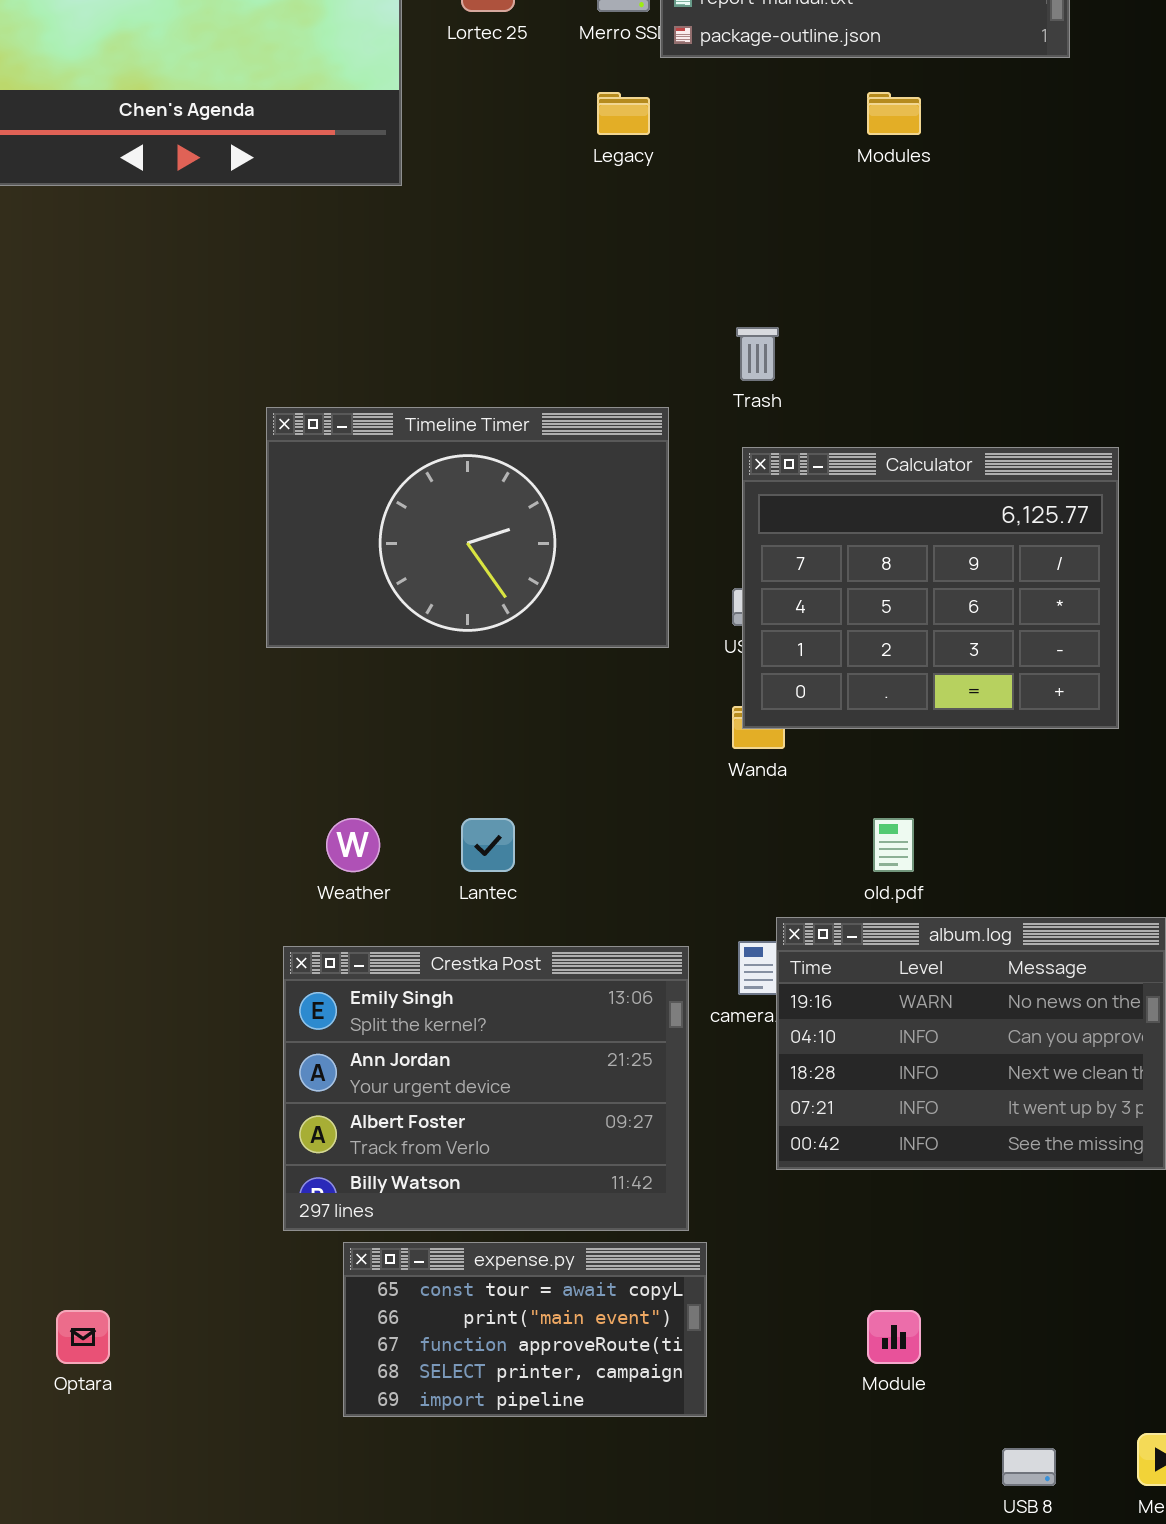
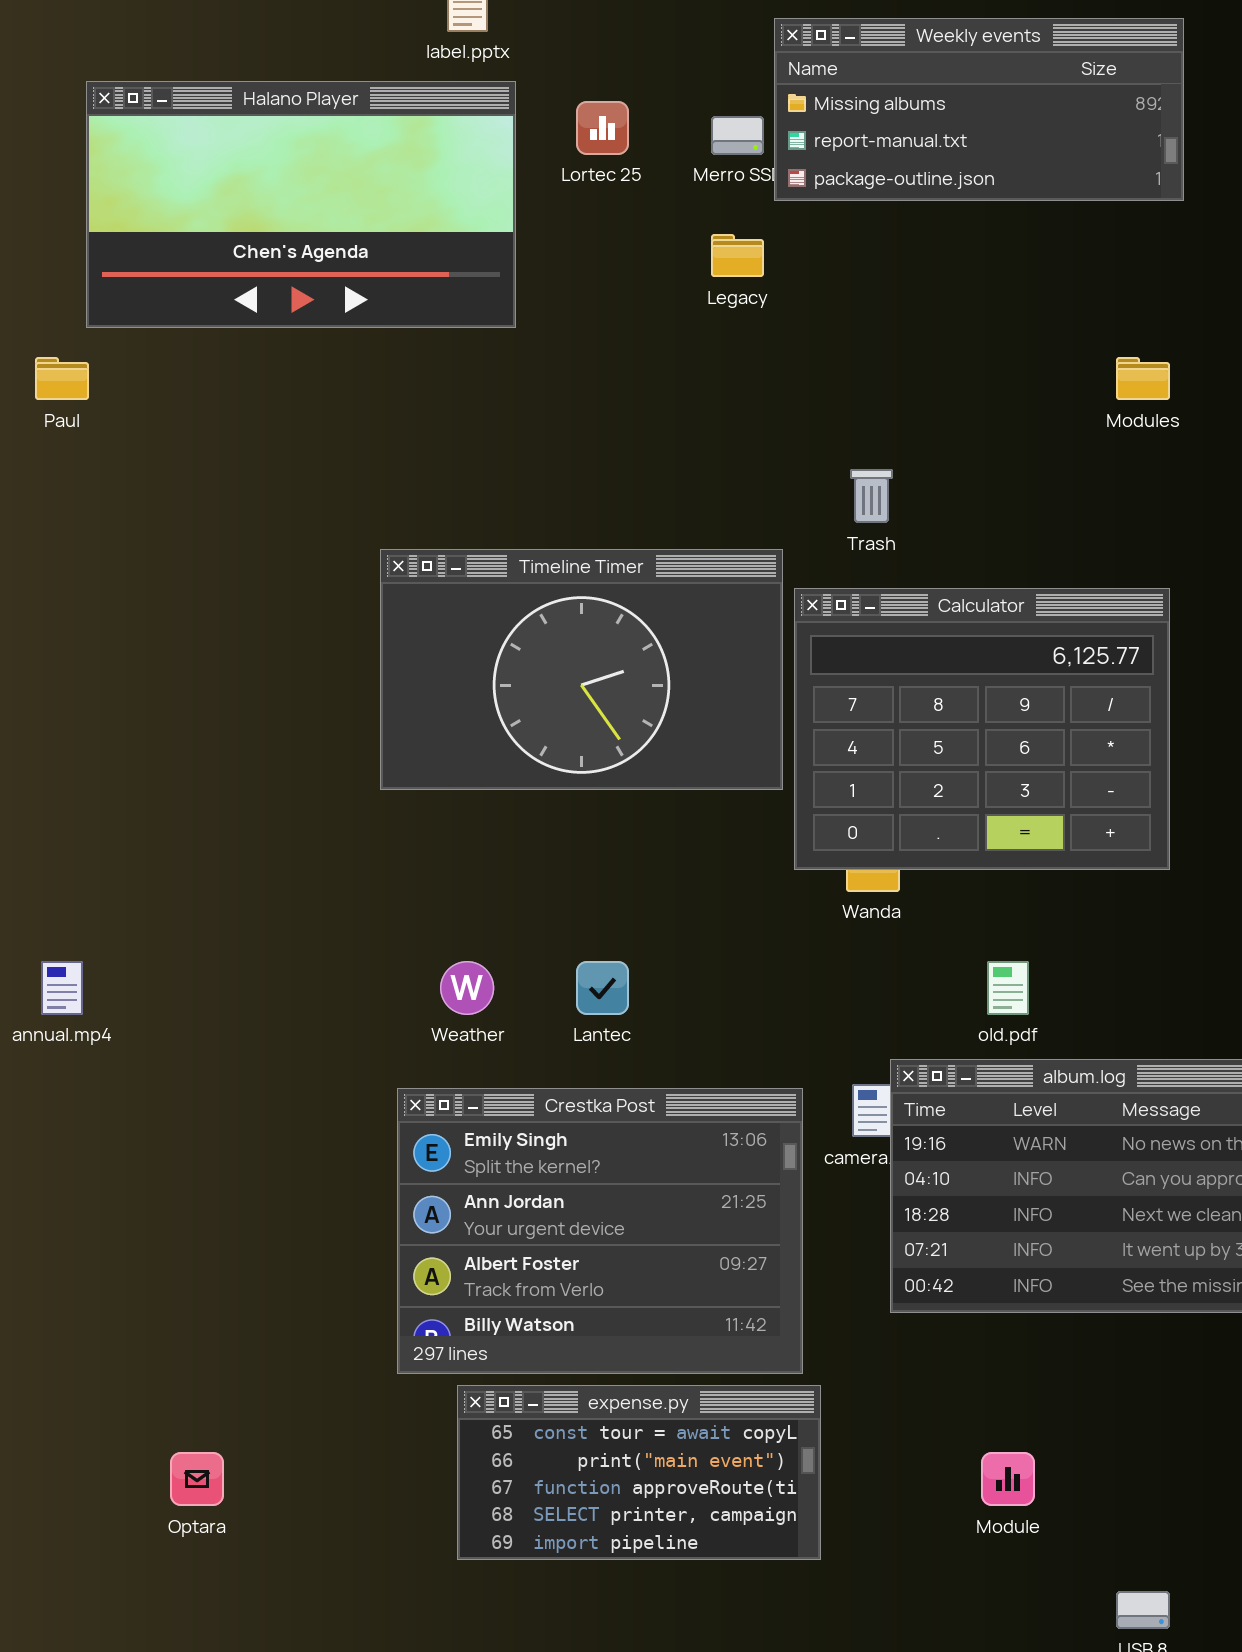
Modules: [867,92,921,135] -> [1116,357,1170,400], moved
Calculator: [742,447,1119,729] -> [794,588,1170,870], moved

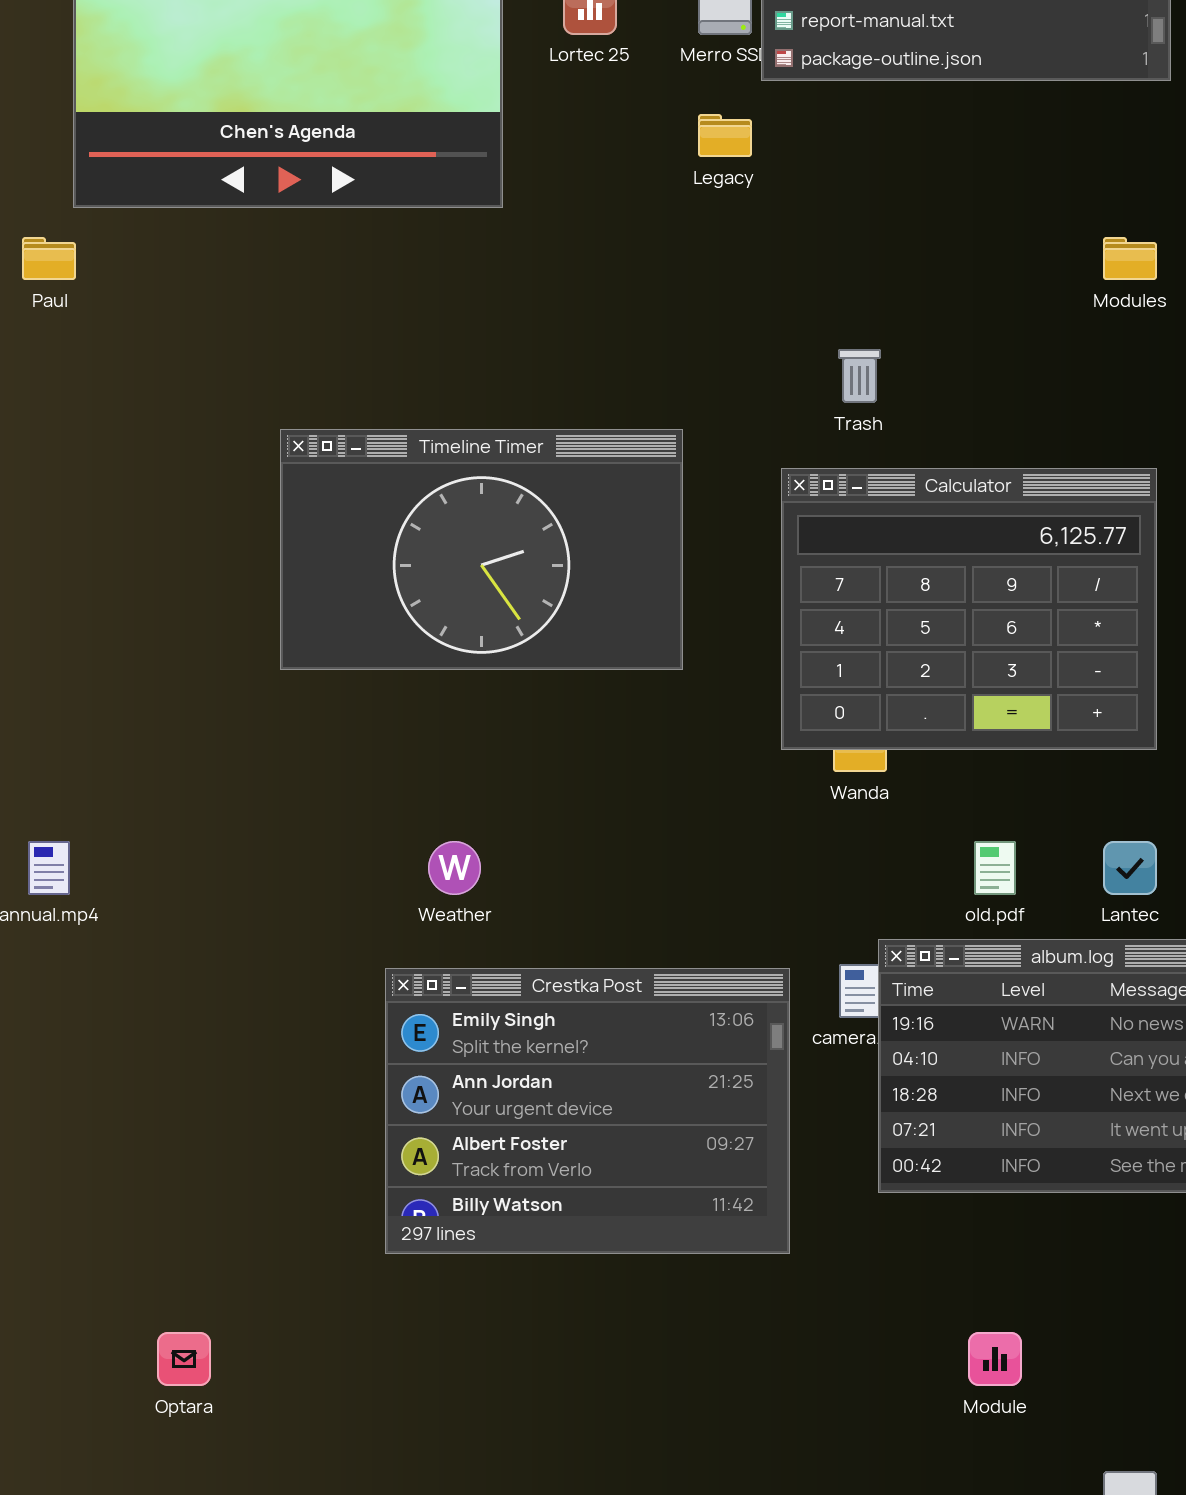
Timeline Timer: [380,549,783,790] -> [280,429,683,670], moved
Lantec: [576,961,629,1015] -> [1103,841,1157,895], moved
expense.py: [457,1385,821,1560] -> none, closed

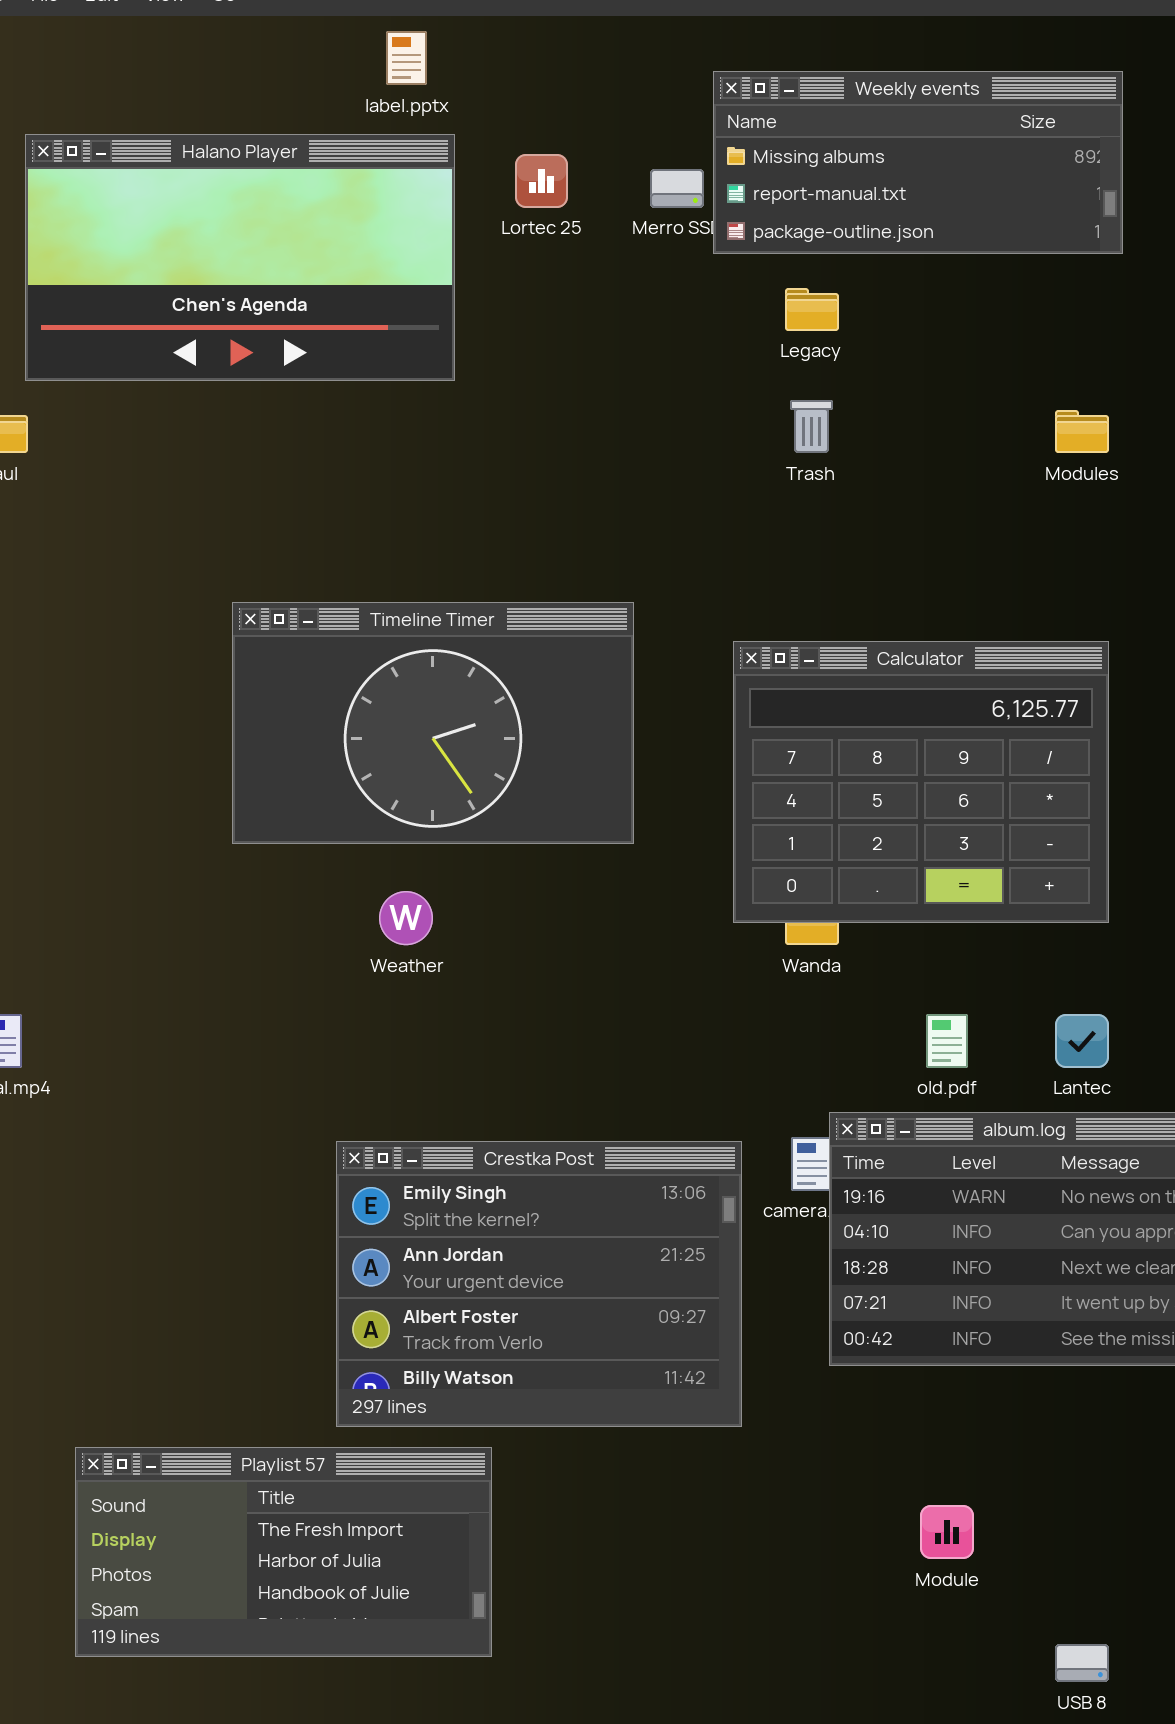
Legacy: [698,114,752,157] -> [785,288,839,331], moved
Trash: [838,349,881,403] -> [790,400,833,453], moved
Weather: [428,841,481,895] -> [379,891,433,945], moved
Playlist 57: none -> [75,1447,492,1657], opened

